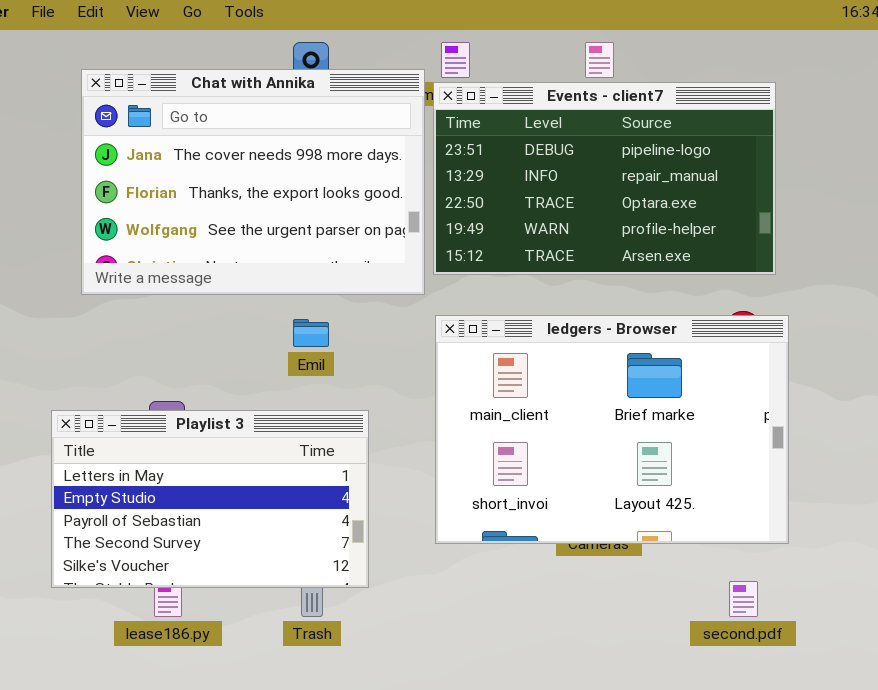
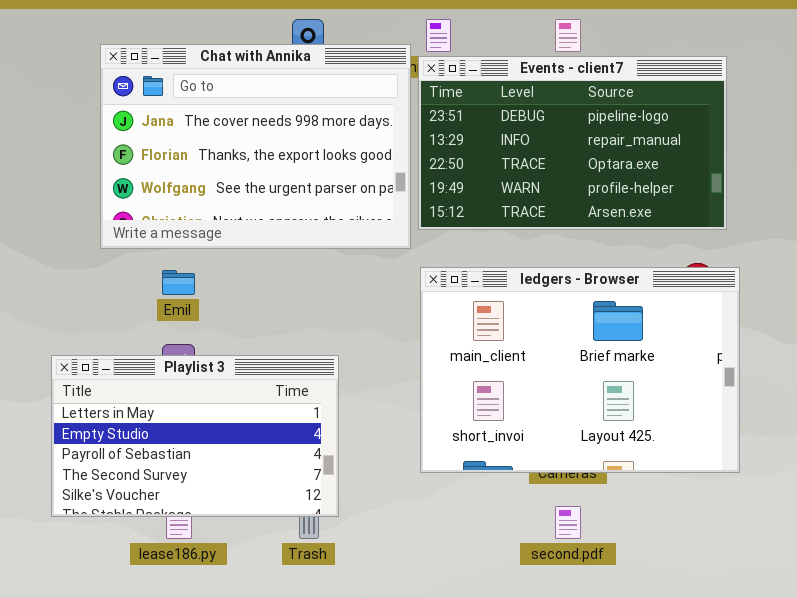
Emil: [293,319,329,347] -> [162,270,195,295], moved
Playlist 3: [51,410,369,588] -> [51,355,339,517], moved
second.pdf: [729,581,758,617] -> [555,506,581,539], moved

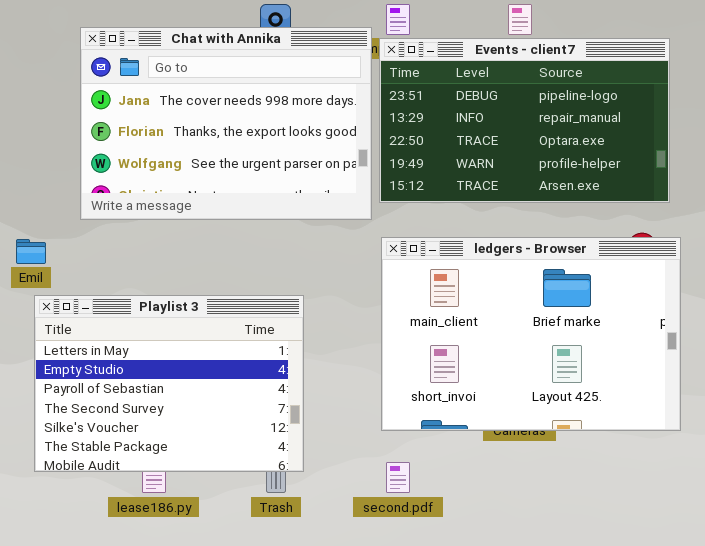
Emil: [162,270,195,295] -> [16,239,46,264], moved
Playlist 3: [51,355,339,517] -> [34,295,304,472], resized
second.pdf: [555,506,581,539] -> [386,462,410,493], moved

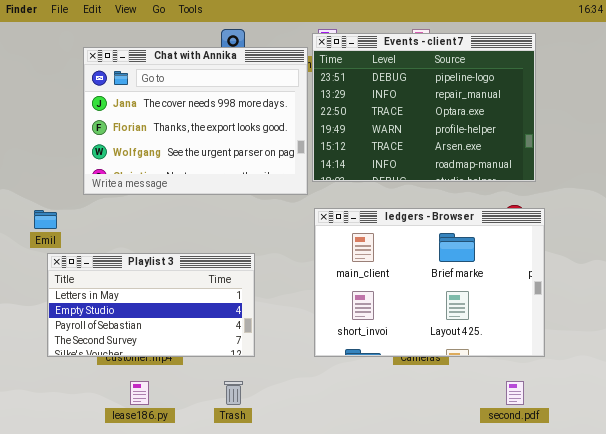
Events - client7: [379,38,670,203] -> [312,33,536,182], resized
Playlist 3: [34,295,304,472] -> [47,253,255,357], resized
second.pdf: [386,462,410,493] -> [506,381,524,405], moved

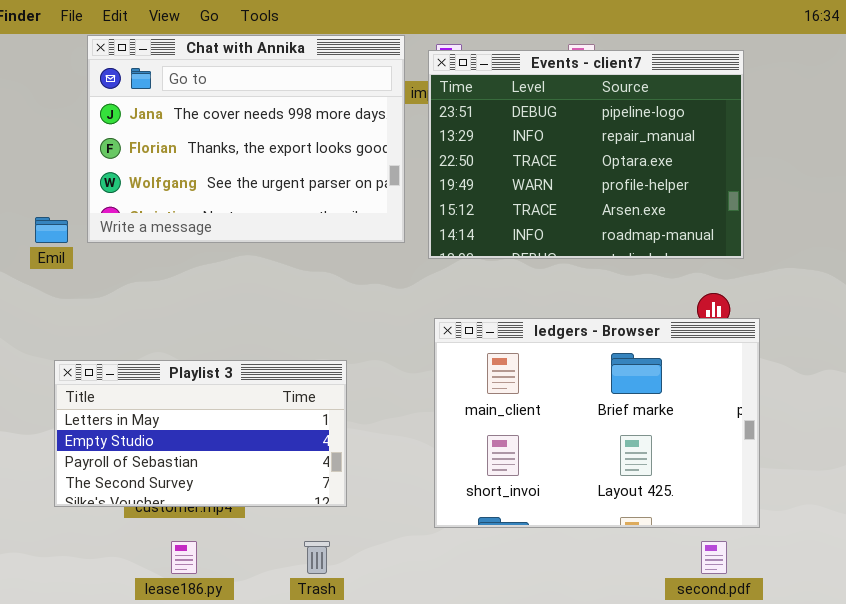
Chat with Annika: [83,47,308,195] -> [87,35,405,243], moved
ledgers - Browser: [314,208,545,357] -> [434,318,760,528], moved
Emil: [34,210,57,229] -> [35,217,68,243], moved

